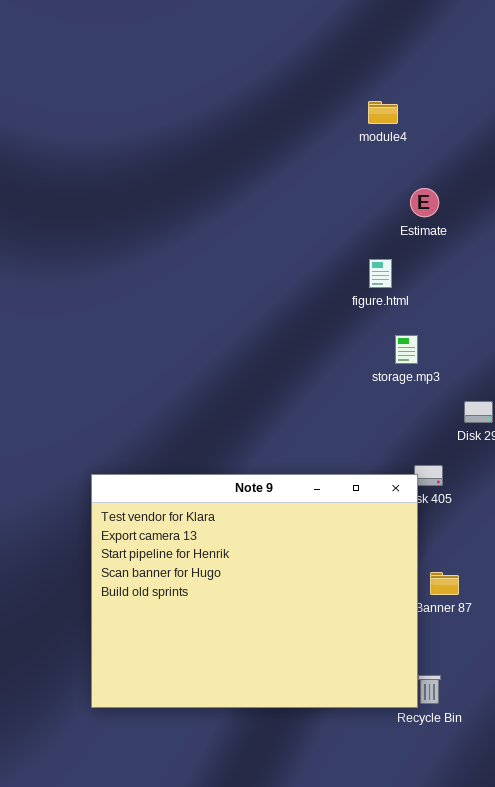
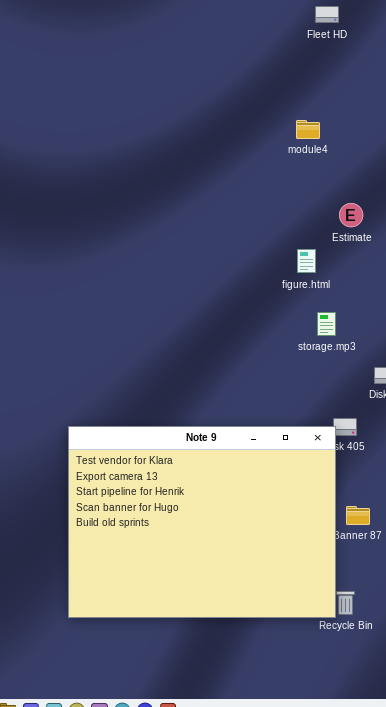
Estimate: [410,188,439,217] -> [339,203,363,227], moved

